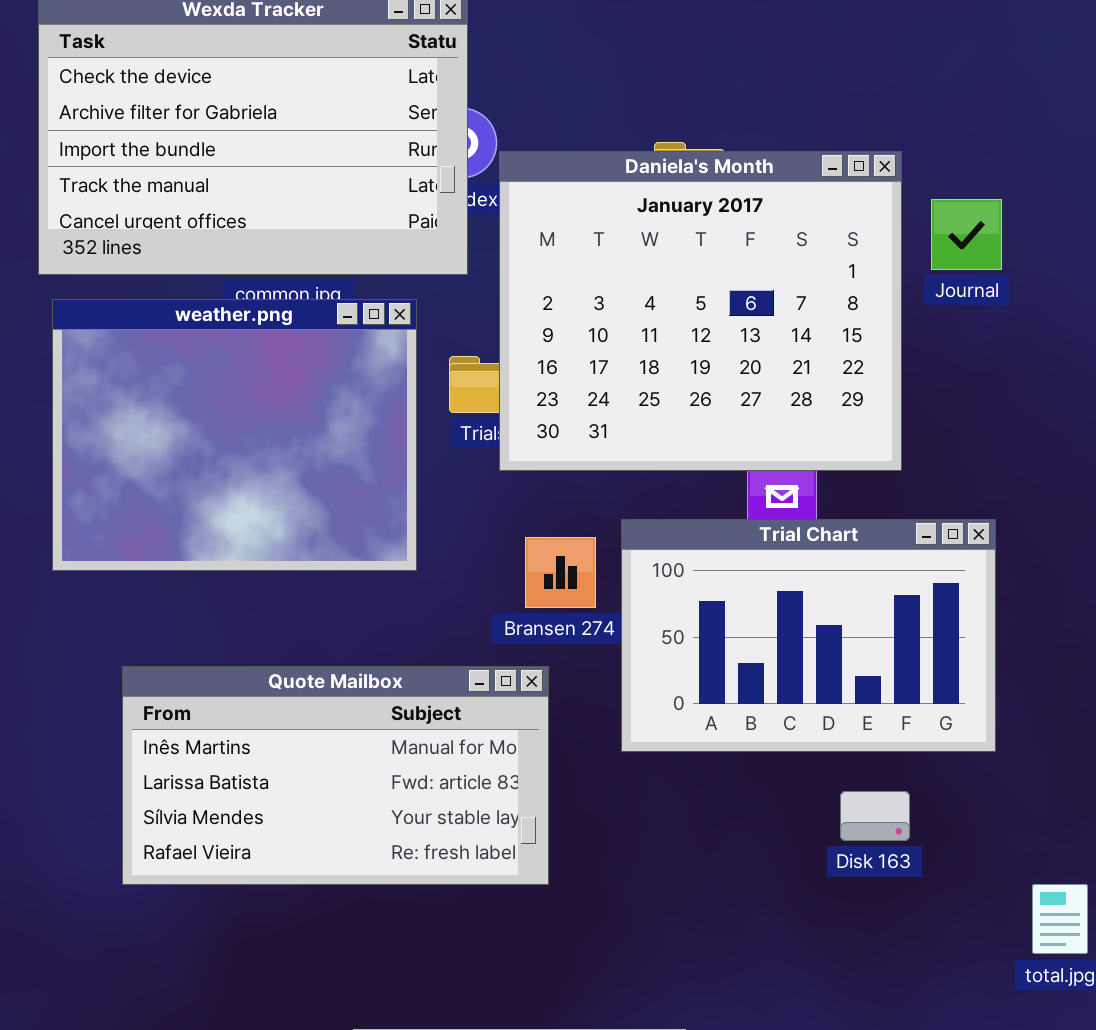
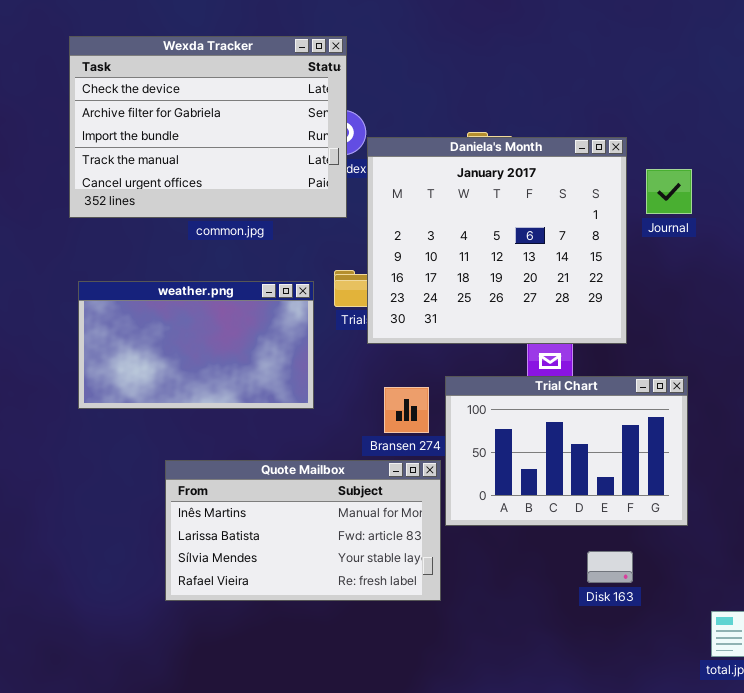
weather.png: [52,299,417,571] -> [78,281,314,409], resized
Quote Mailbox: [122,666,549,885] -> [165,460,441,601], moved

